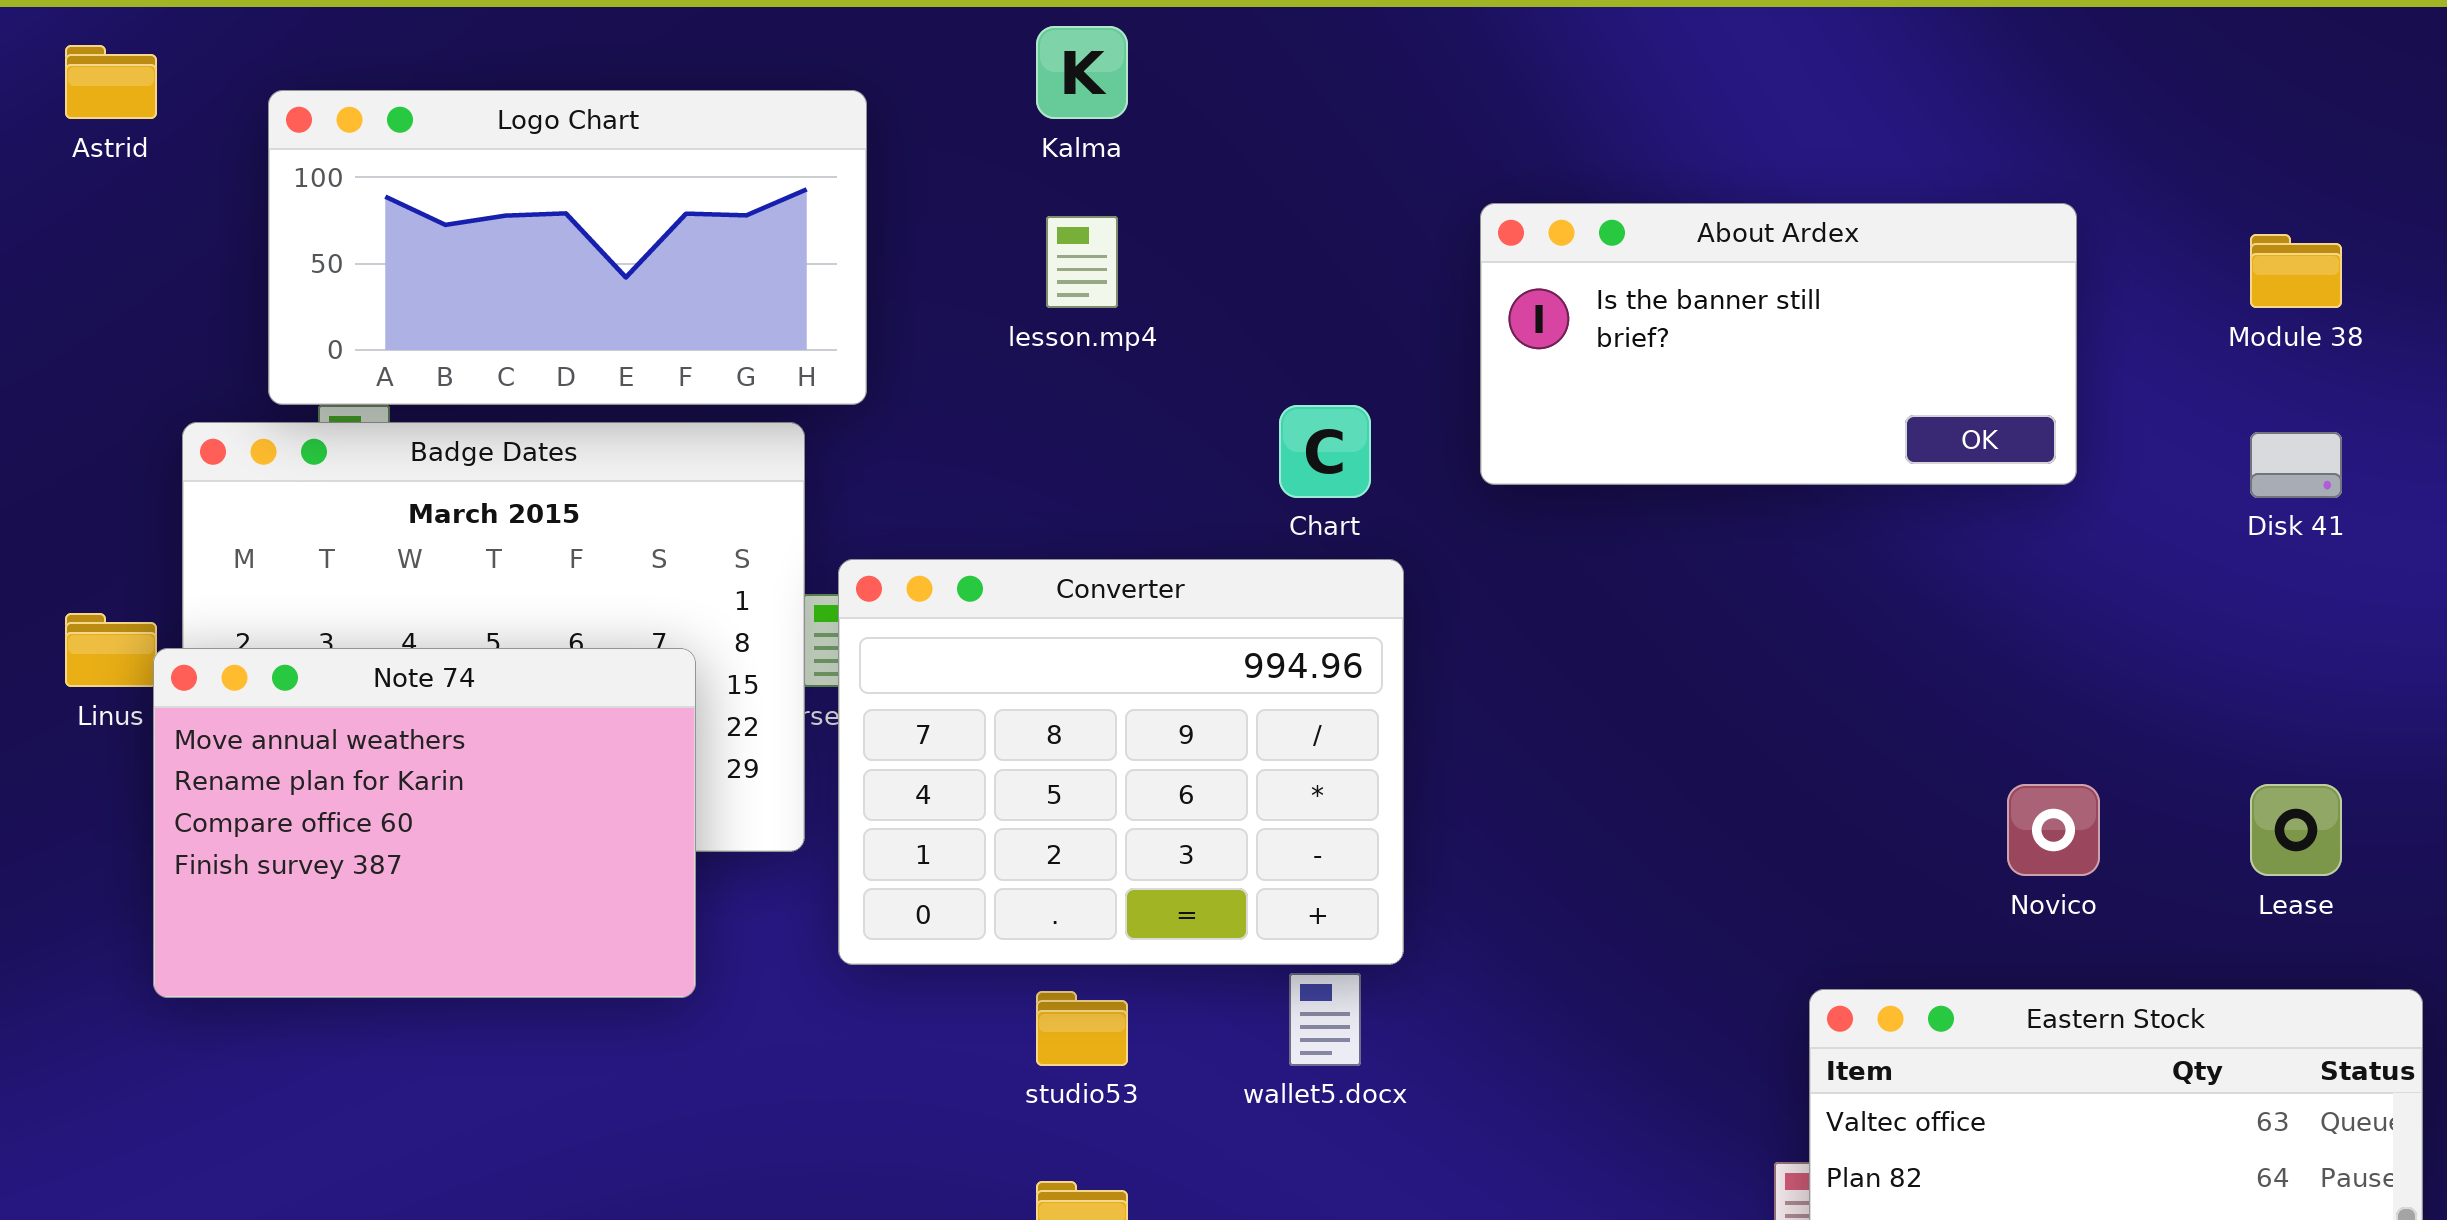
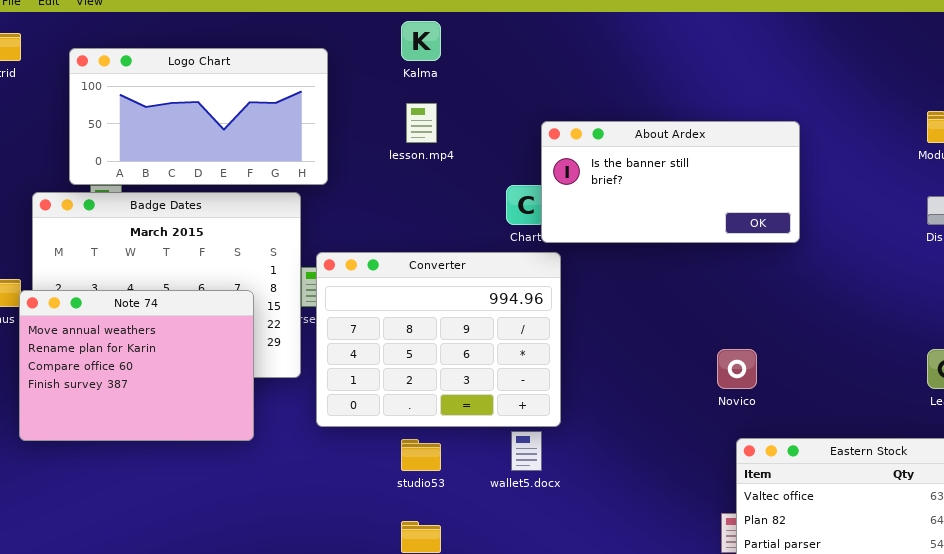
About Ardex: [1480,203,2077,485] -> [541,121,800,243], moved
Novico: [2007,784,2100,876] -> [717,349,757,389], moved

